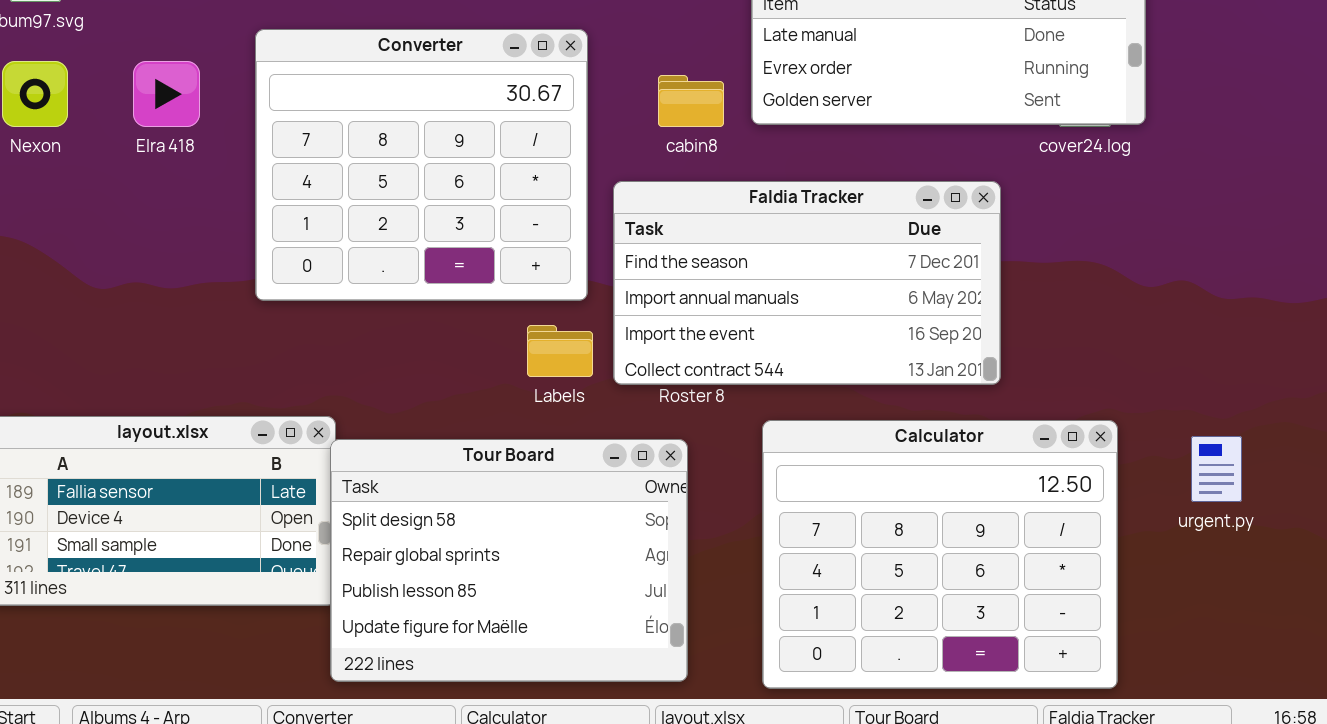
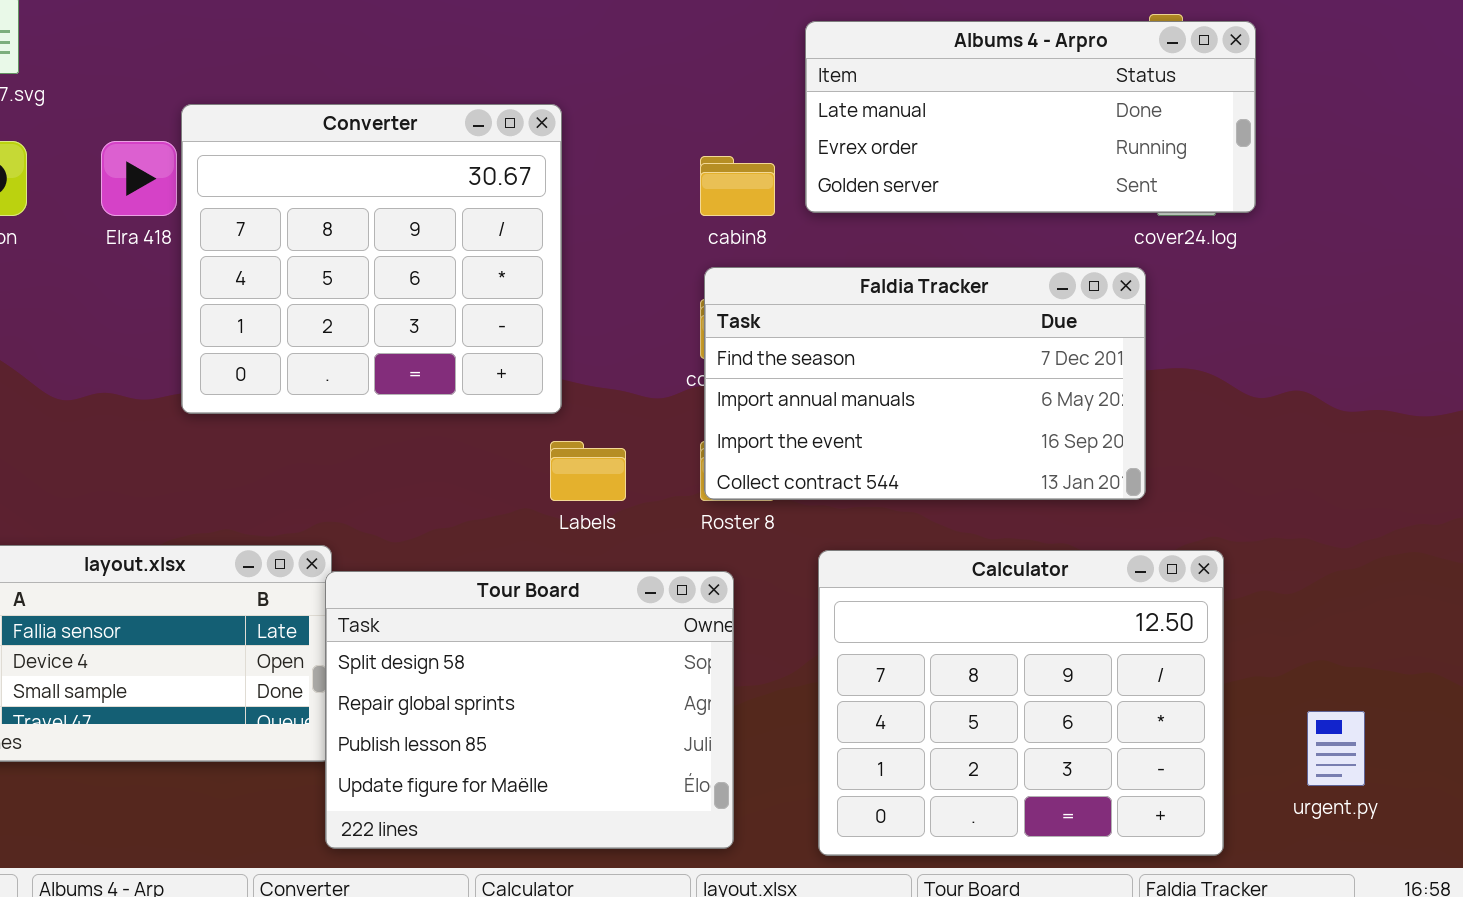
Converter: [255,29,588,301] -> [181,104,562,414], moved
Faldia Tracker: [613,181,1001,385] -> [704,267,1146,500], moved
urgent.py: [1191,436,1242,502] -> [1307,711,1365,786], moved

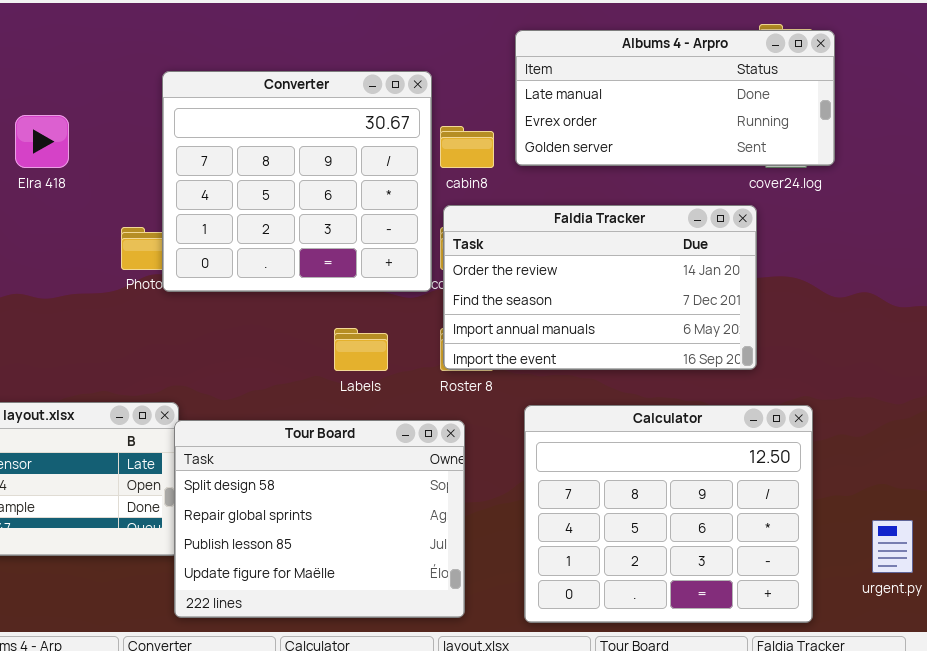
Converter: [181,104,562,414] -> [162,71,432,292], moved
Faldia Tracker: [704,267,1146,500] -> [443,205,757,370], scrolled up 1 row

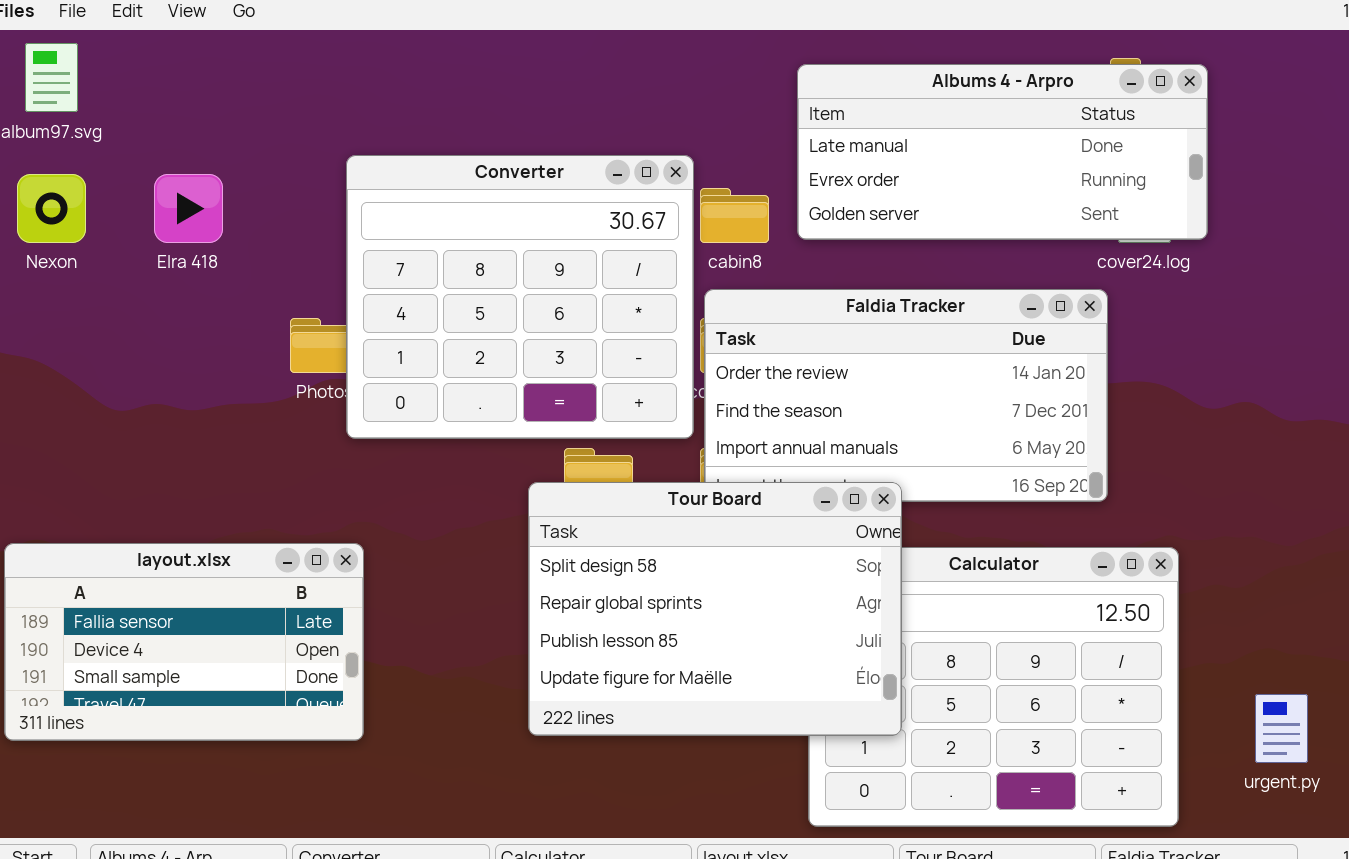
Converter: [162,71,432,292] -> [346,155,694,439], moved
Tour Board: [174,420,465,618] -> [528,482,902,736], moved

